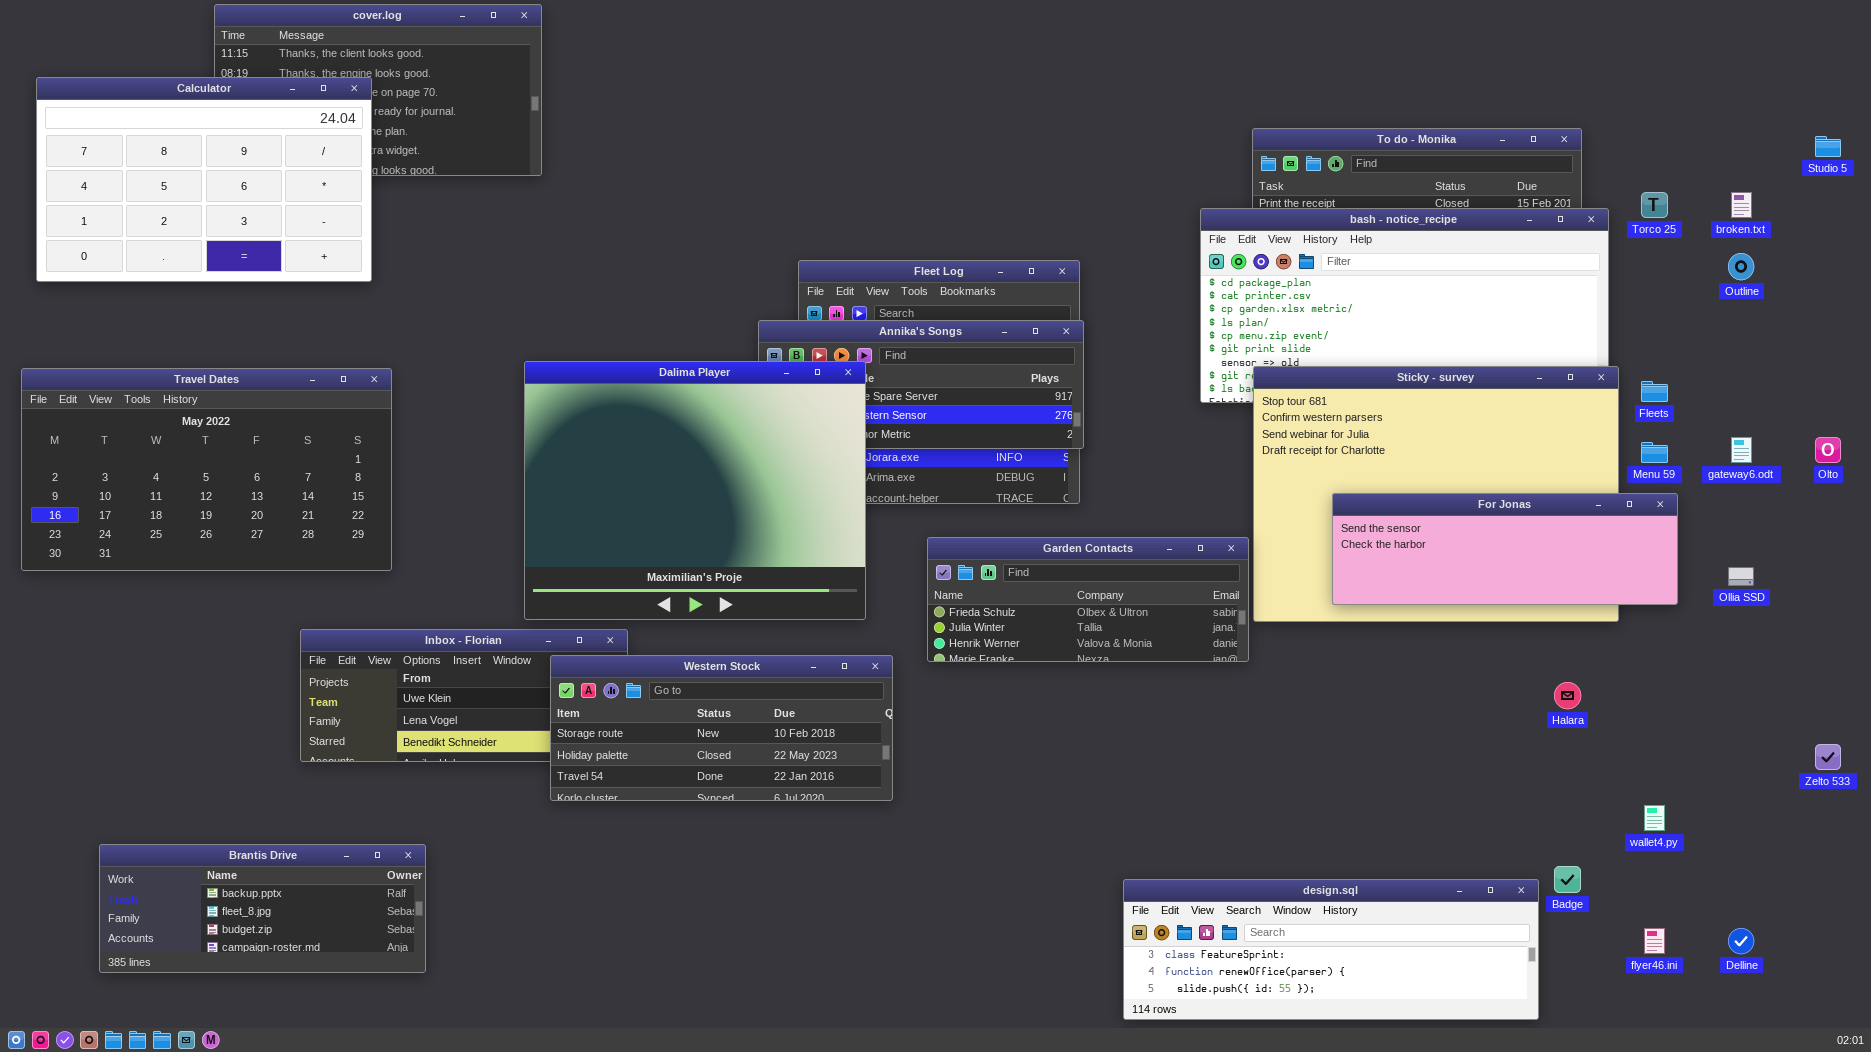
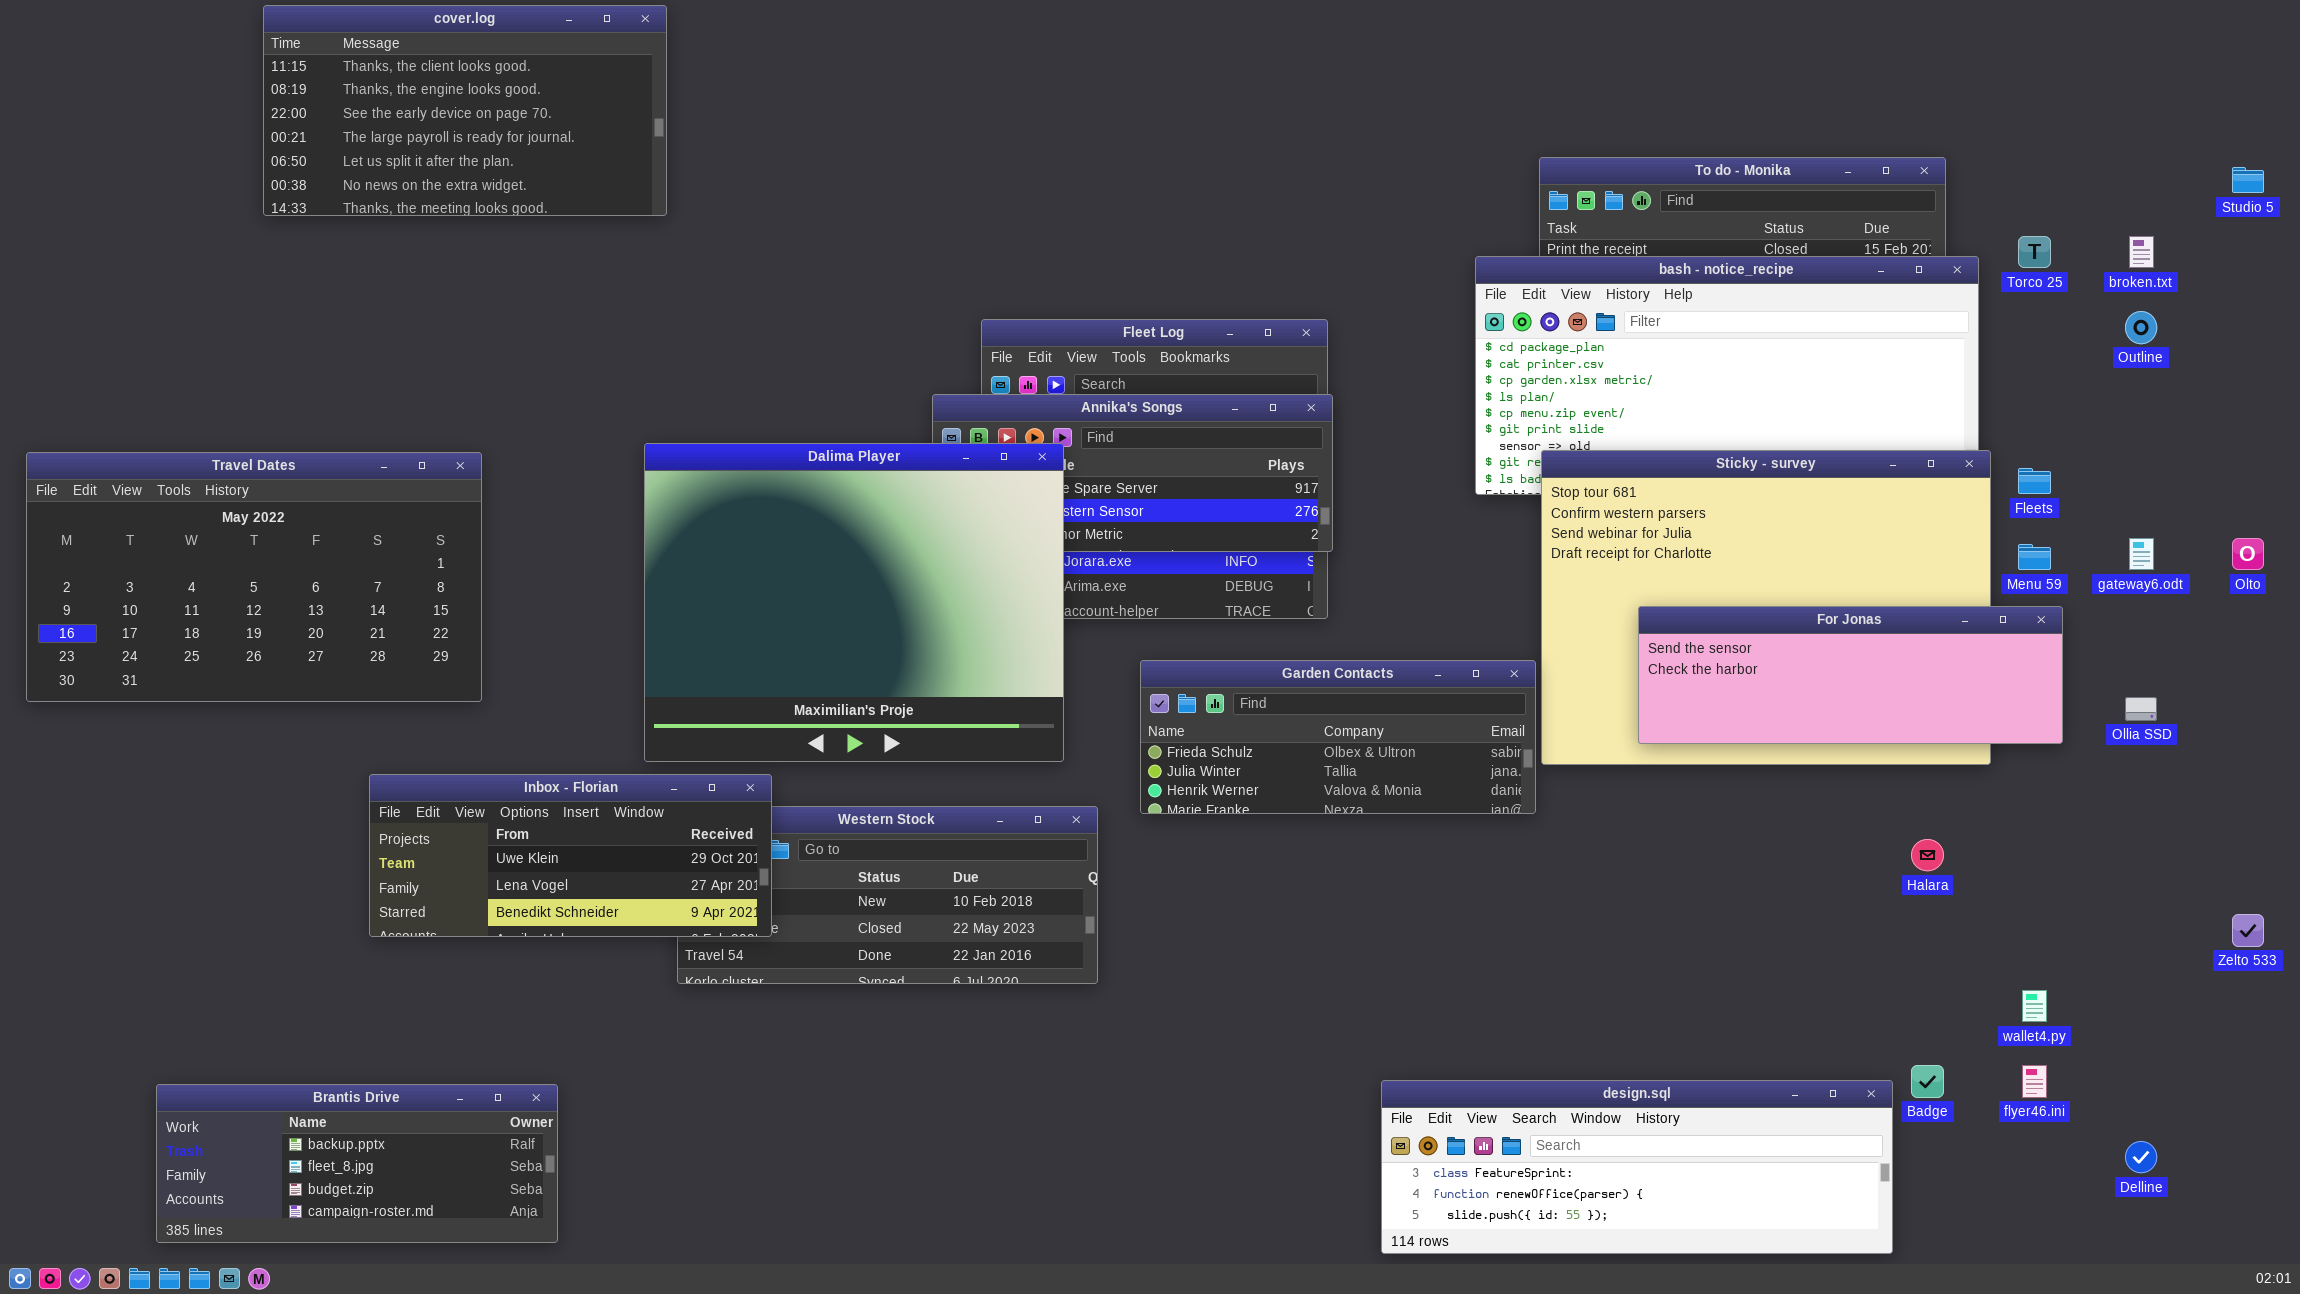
Calculator: [36,77,372,282] -> none, closed
Inbox - Florian: [300,629,628,762] -> [369,774,772,937], raised
Brantis Drive: [99,844,426,973] -> [156,1084,558,1243], moved
flyer46.ini: [1644,928,1665,954] -> [2022,1065,2047,1098], moved

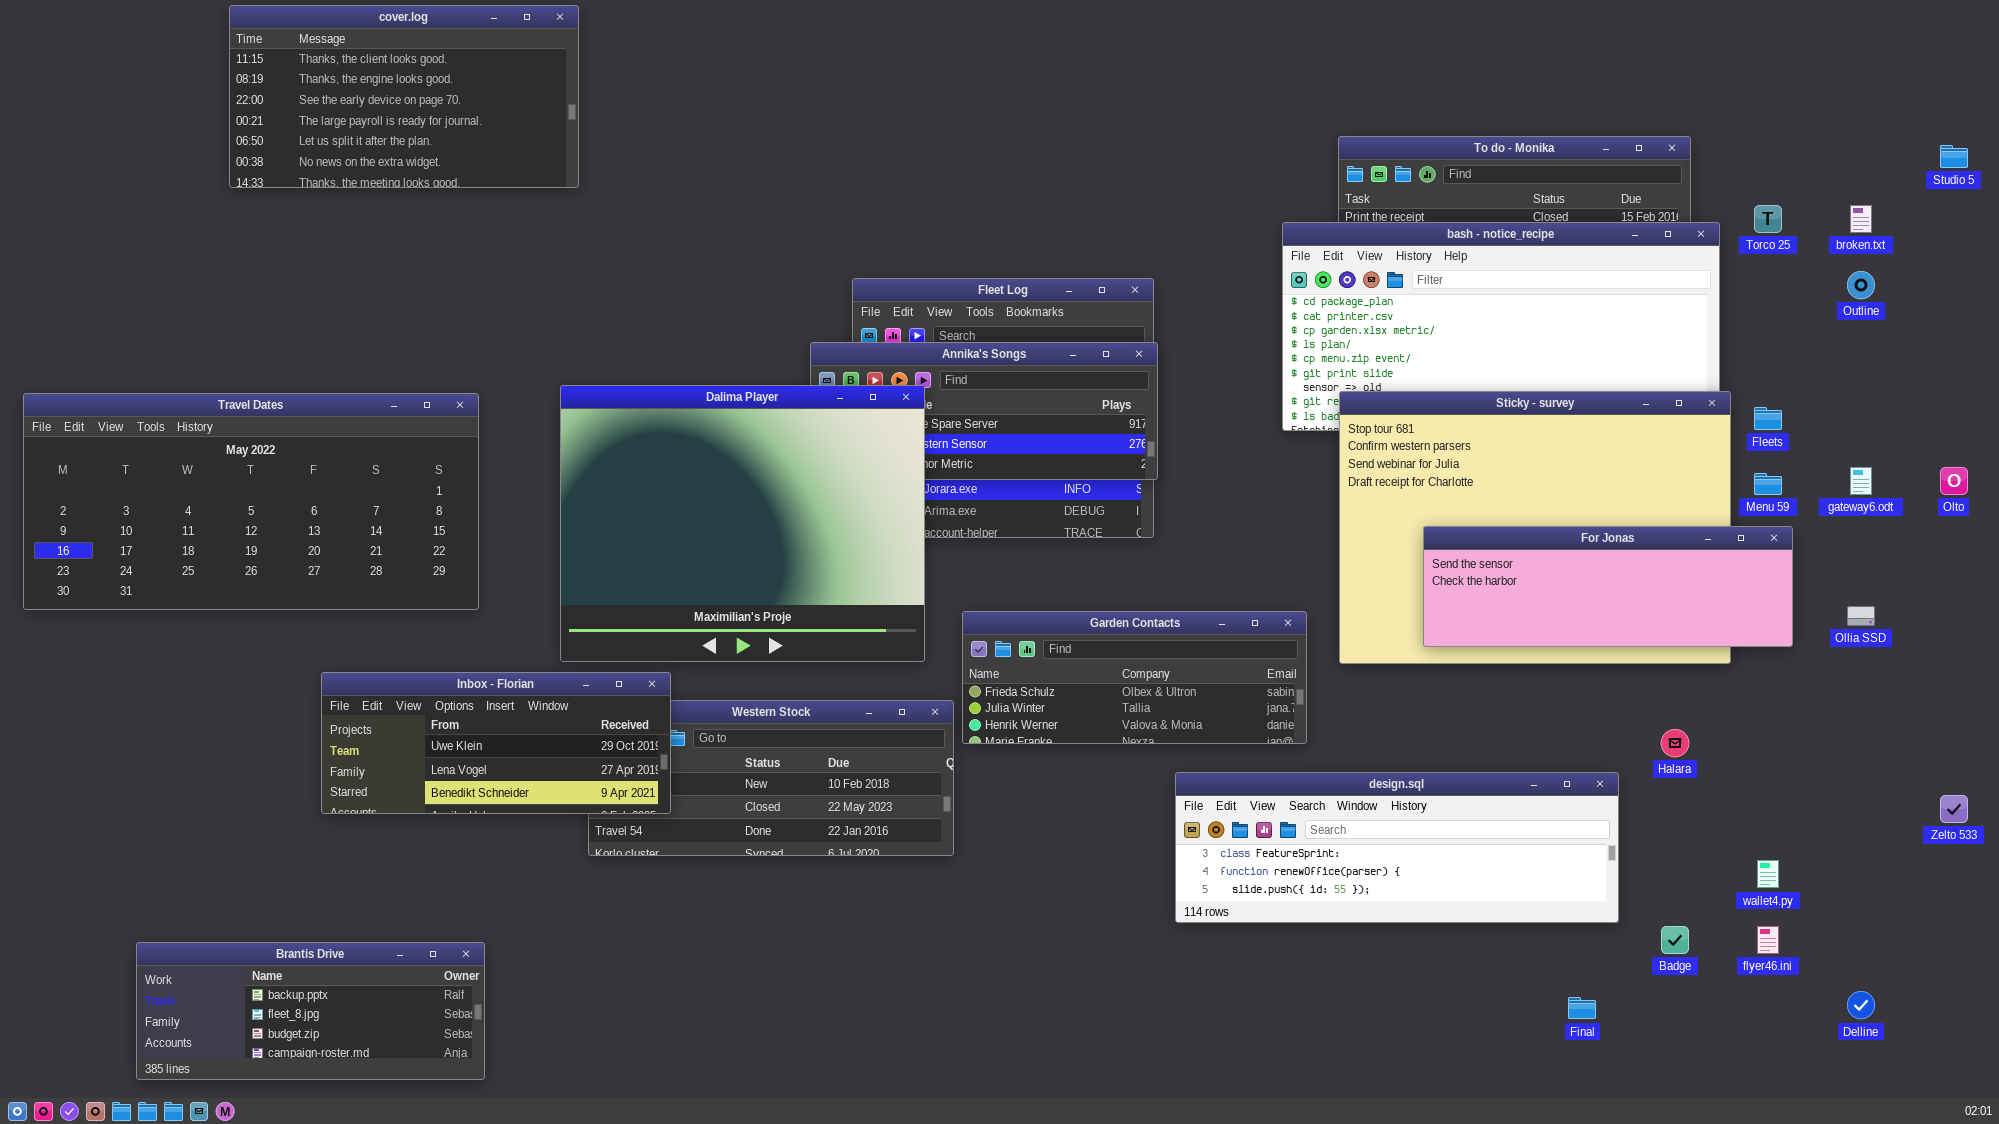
Travel Dates: [26,452,482,702] -> [23,393,479,610], resized
Garden Contacts: [1140,660,1536,814] -> [962,611,1307,744], moved
design.sql: [1381,1080,1893,1254] -> [1175,772,1619,923], moved

